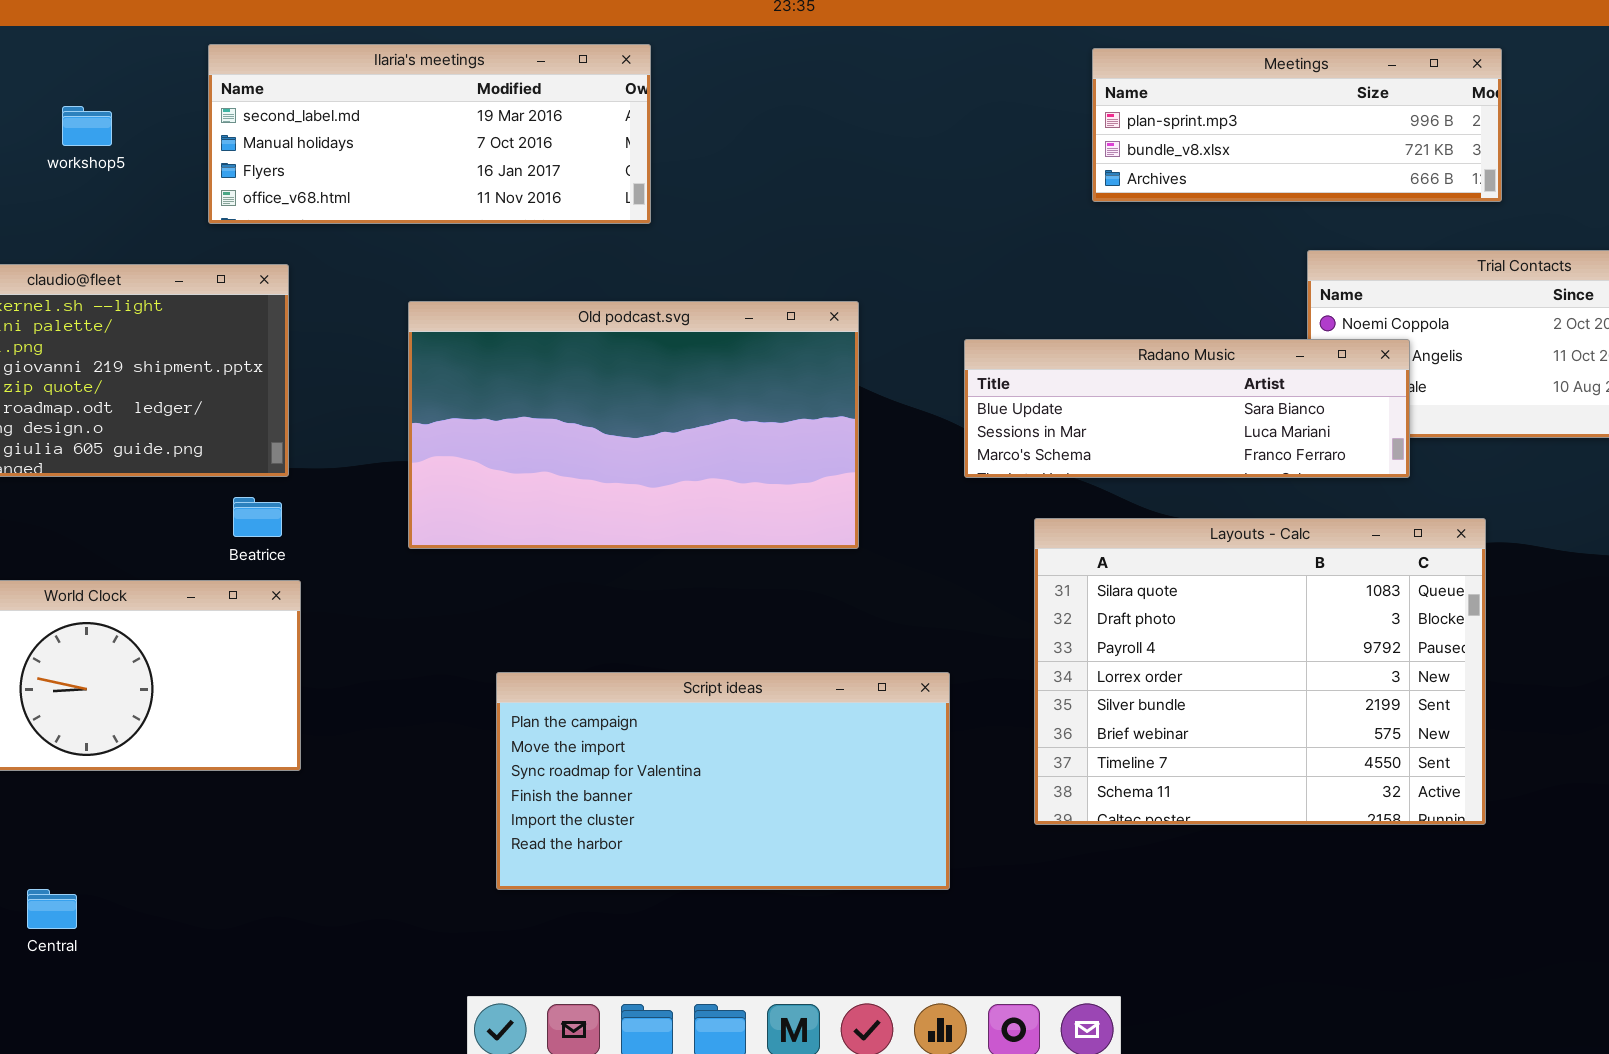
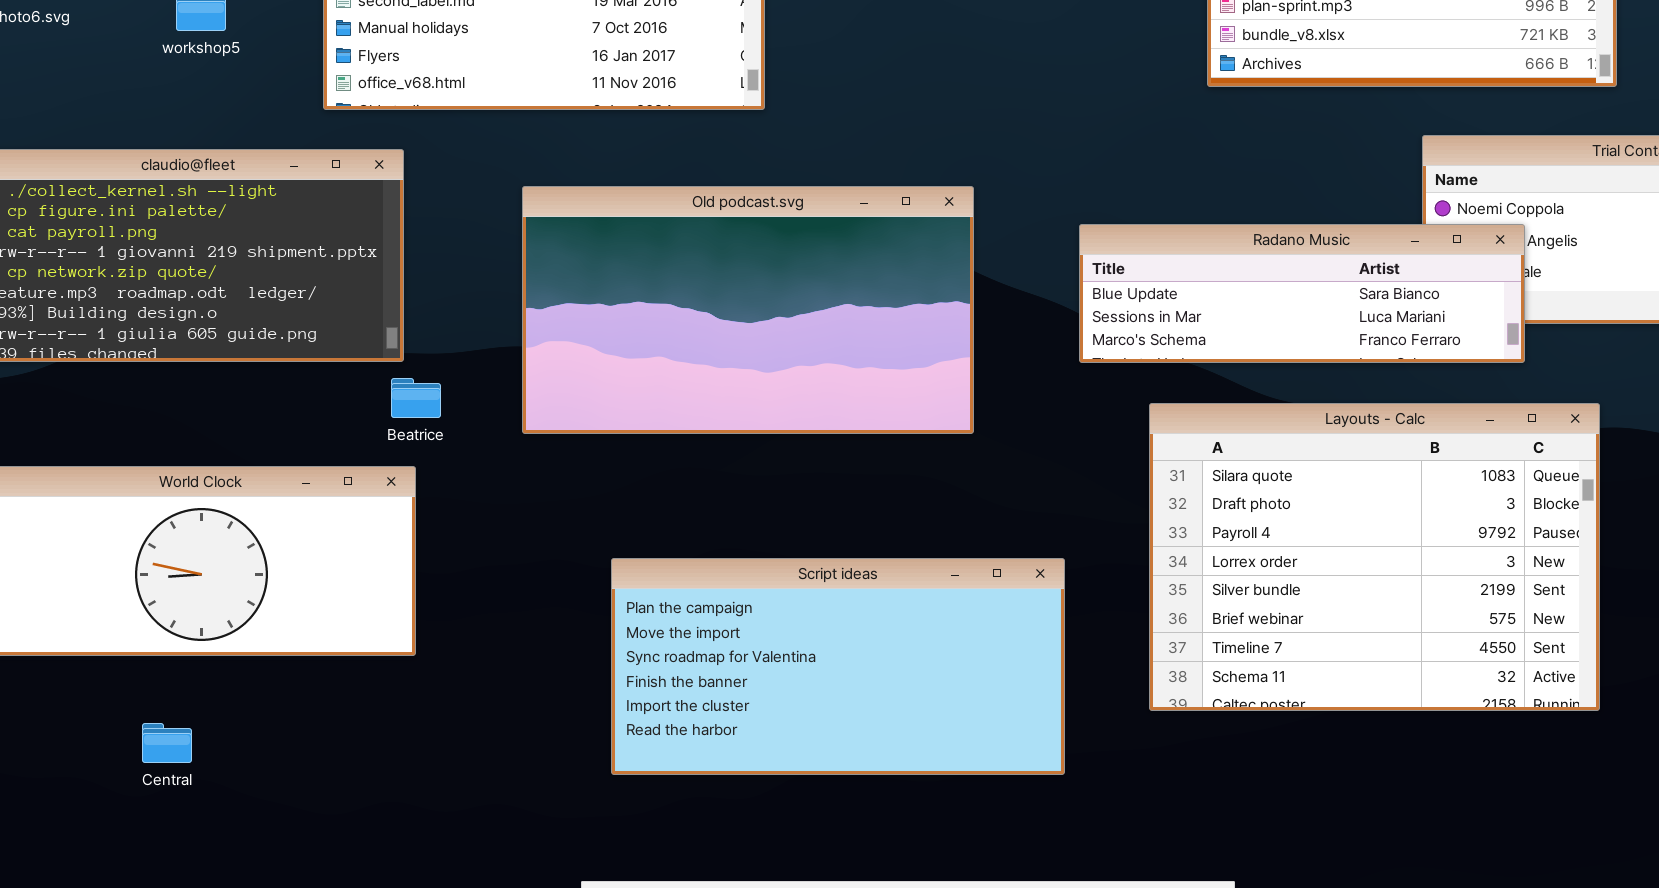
Beatrice: [233,497,282,537] -> [391,378,441,418], moved
Central: [27,889,77,929] -> [142,723,192,763], moved

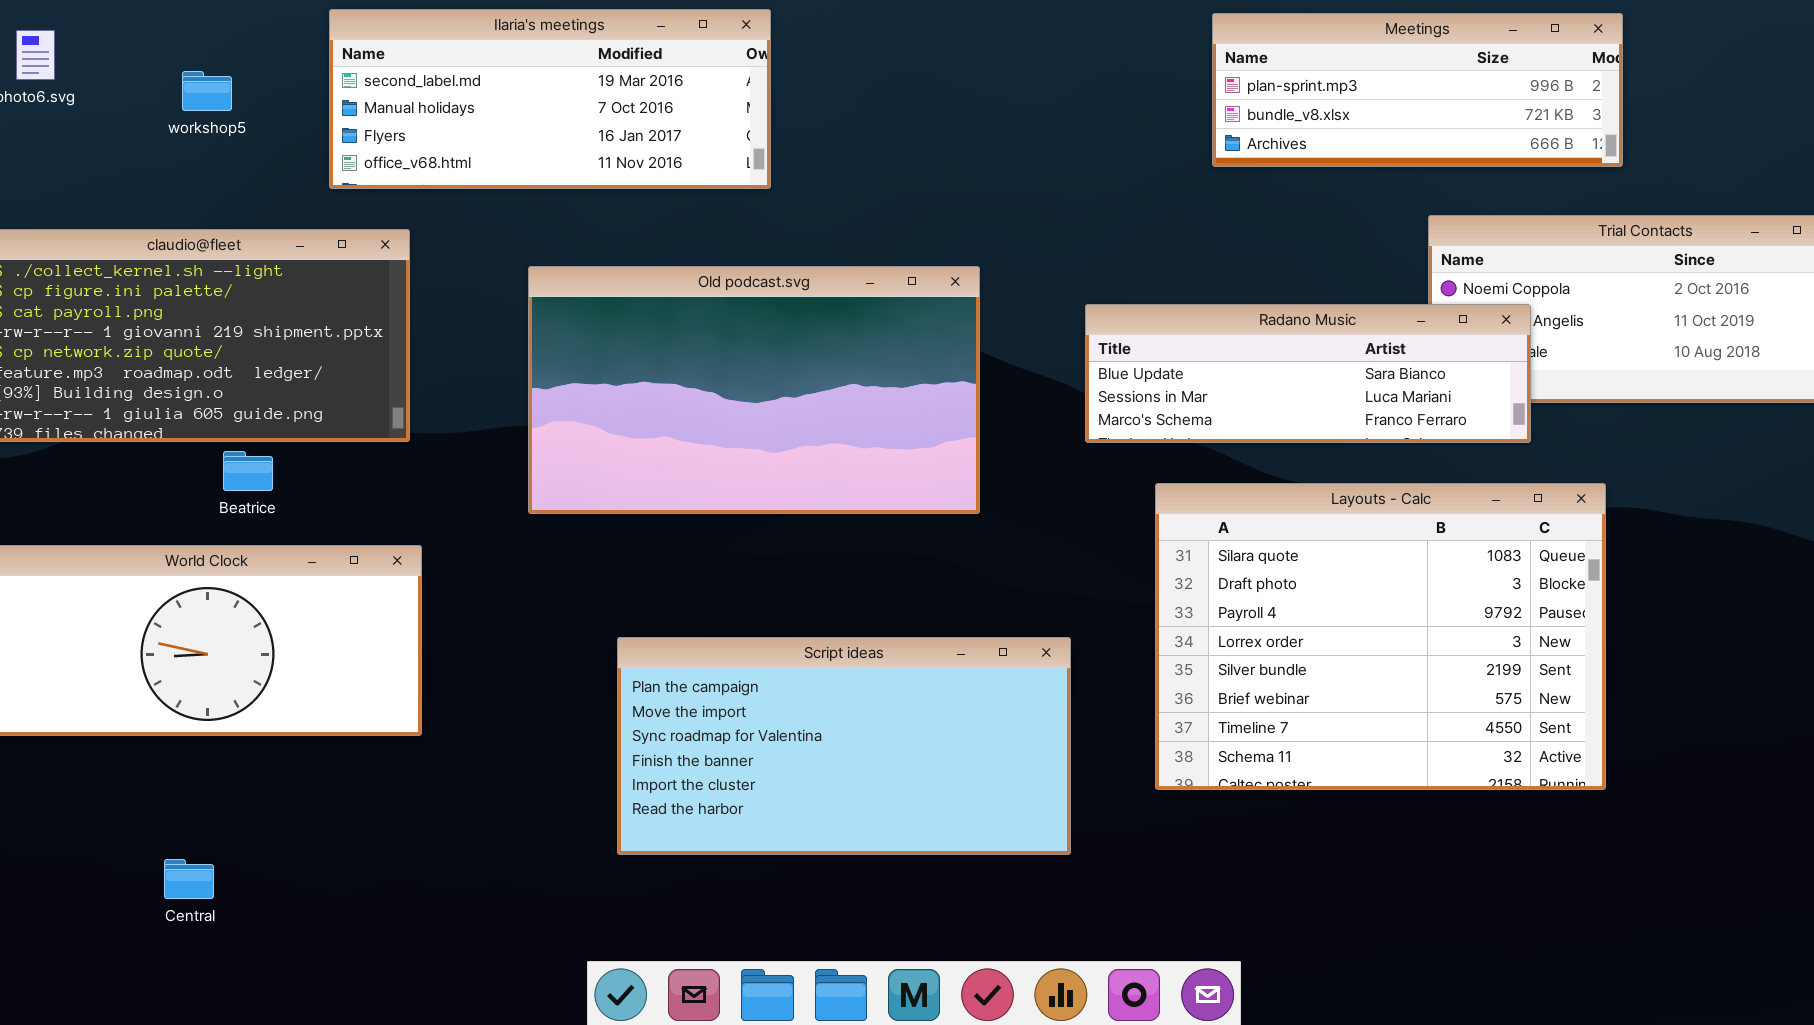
Beatrice: [391,378,441,418] -> [223,451,273,491], moved
Central: [142,723,192,763] -> [164,859,214,899], moved

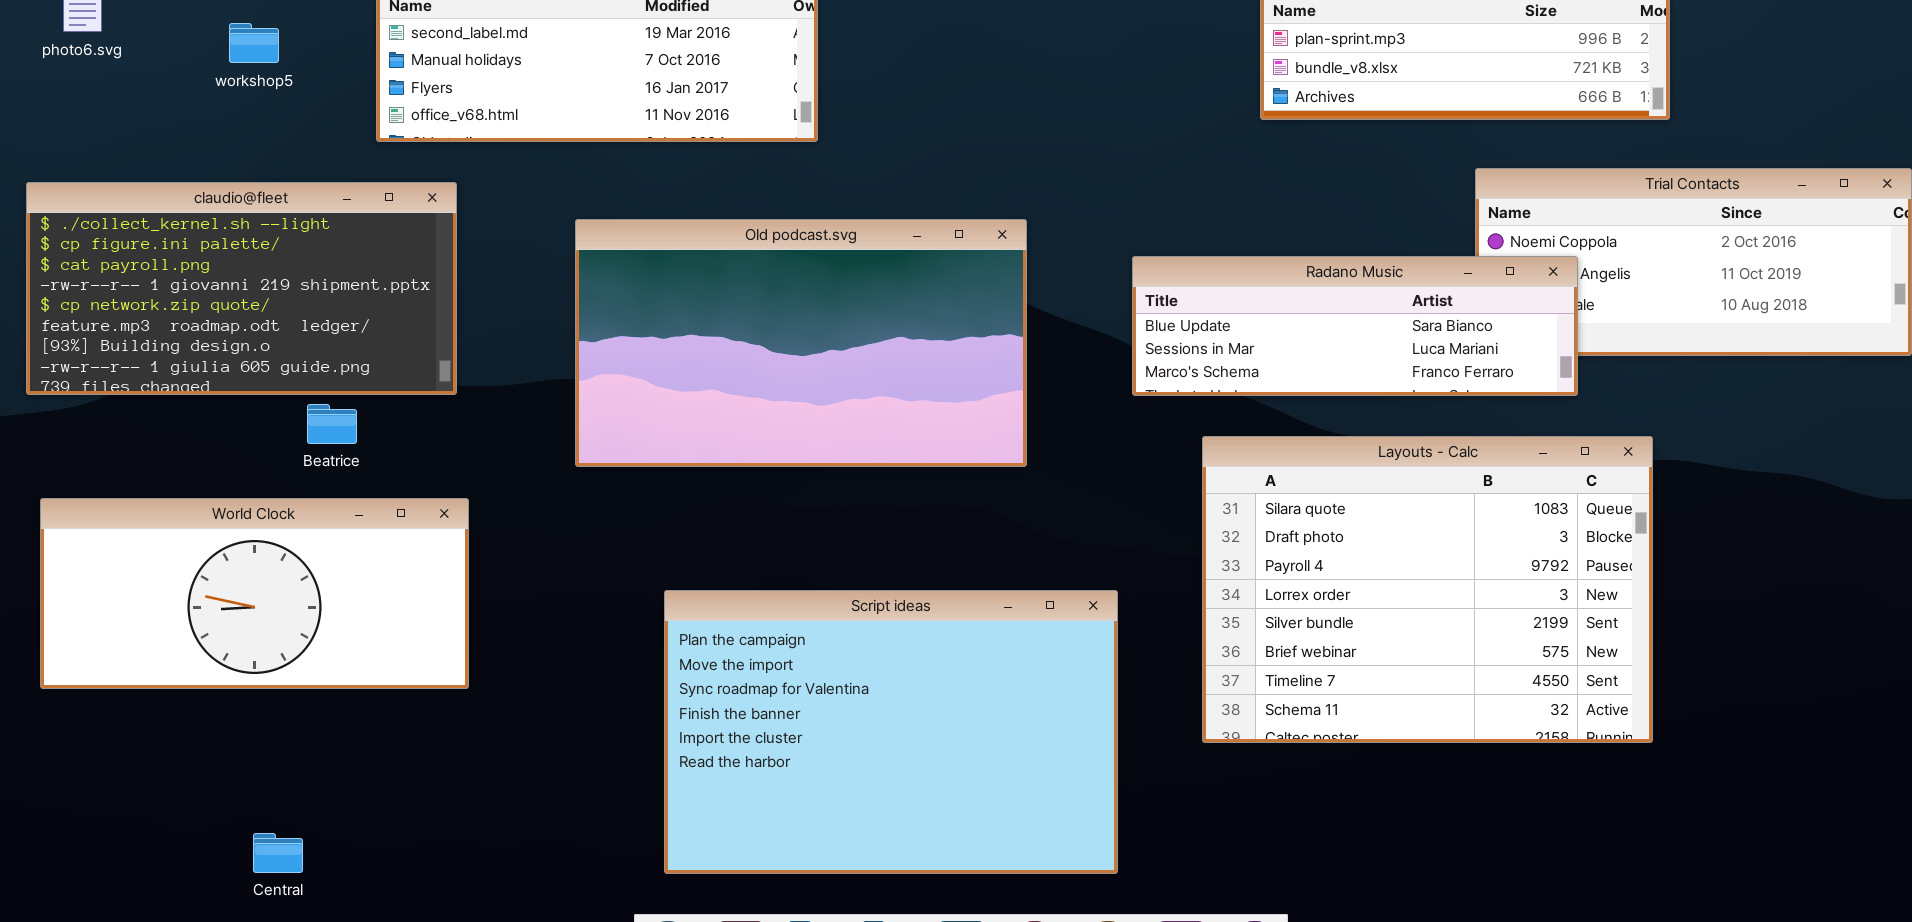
Beatrice: [223,451,273,491] -> [307,404,357,444], moved
Script ideas: [617,637,1071,855] -> [664,590,1118,874], resized
Central: [164,859,214,899] -> [253,833,303,873], moved

